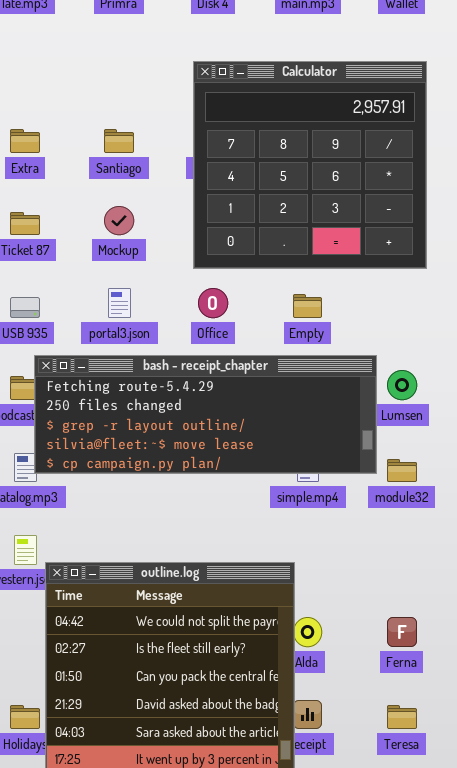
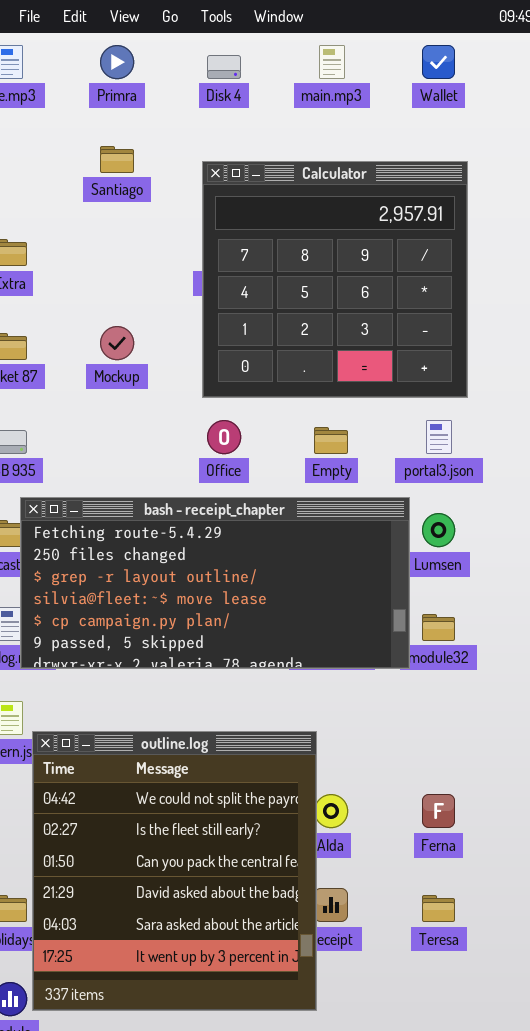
Santiago: [104,129,134,153] -> [100,146,134,173], moved
portal3.json: [108,288,131,318] -> [426,420,452,454], moved
bash - receipt_chapter: [34,355,377,474] -> [20,497,410,669], resized

